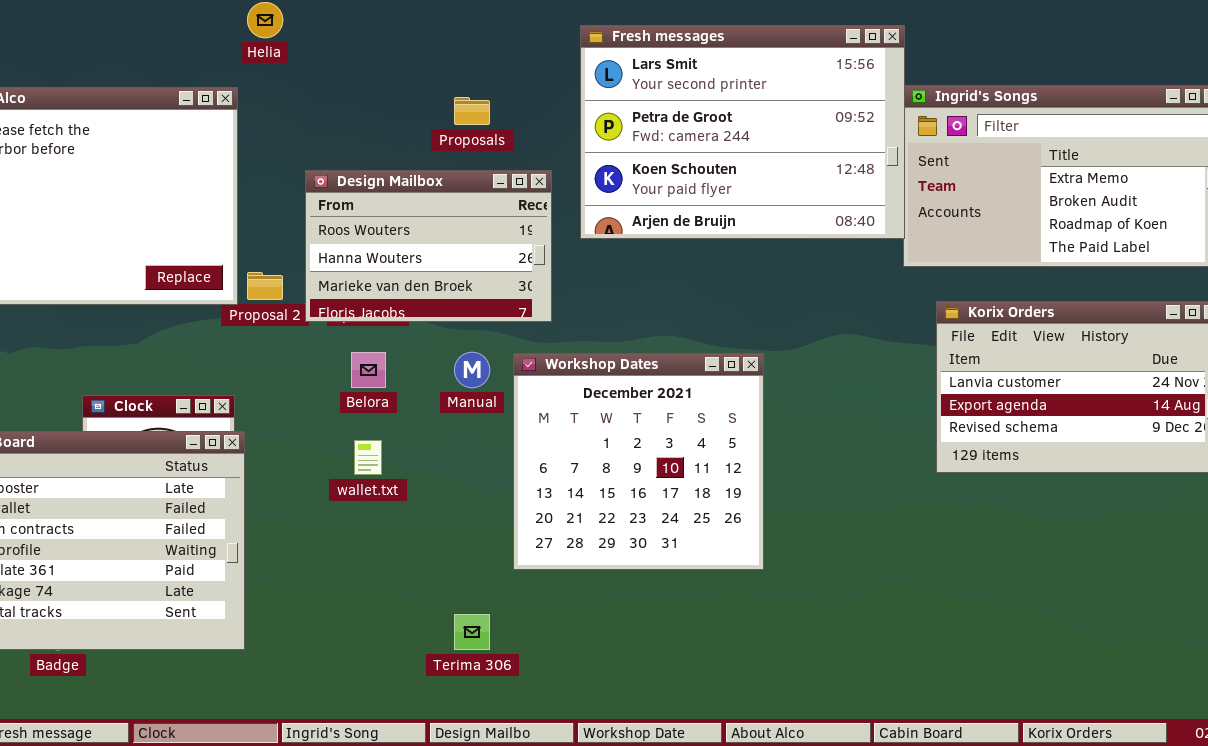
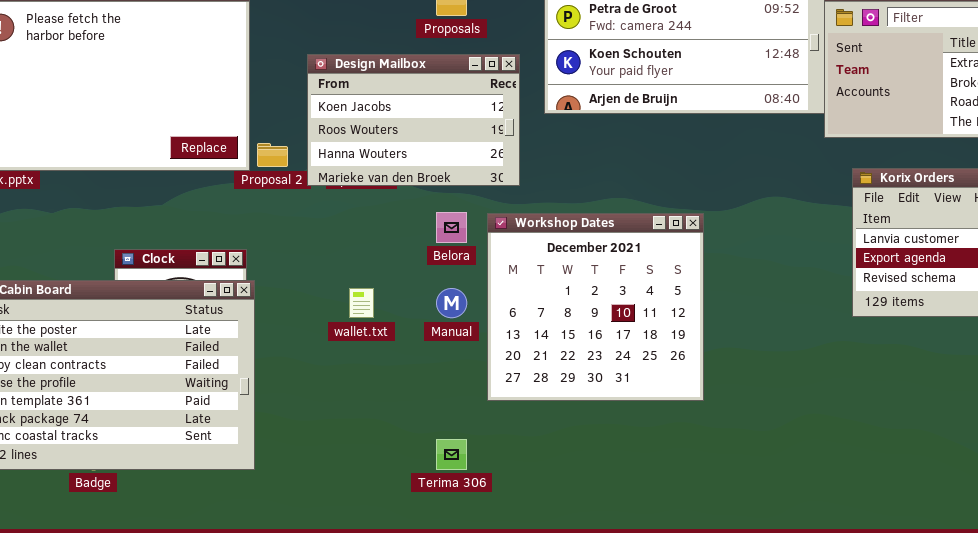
Design Mailbox: [305,170,552,322] -> [307,54,520,186], scrolled up 1 row
Belora: [351,352,386,388] -> [436,212,467,243], moved
Manual: [454,352,490,388] -> [436,288,467,318], moved

